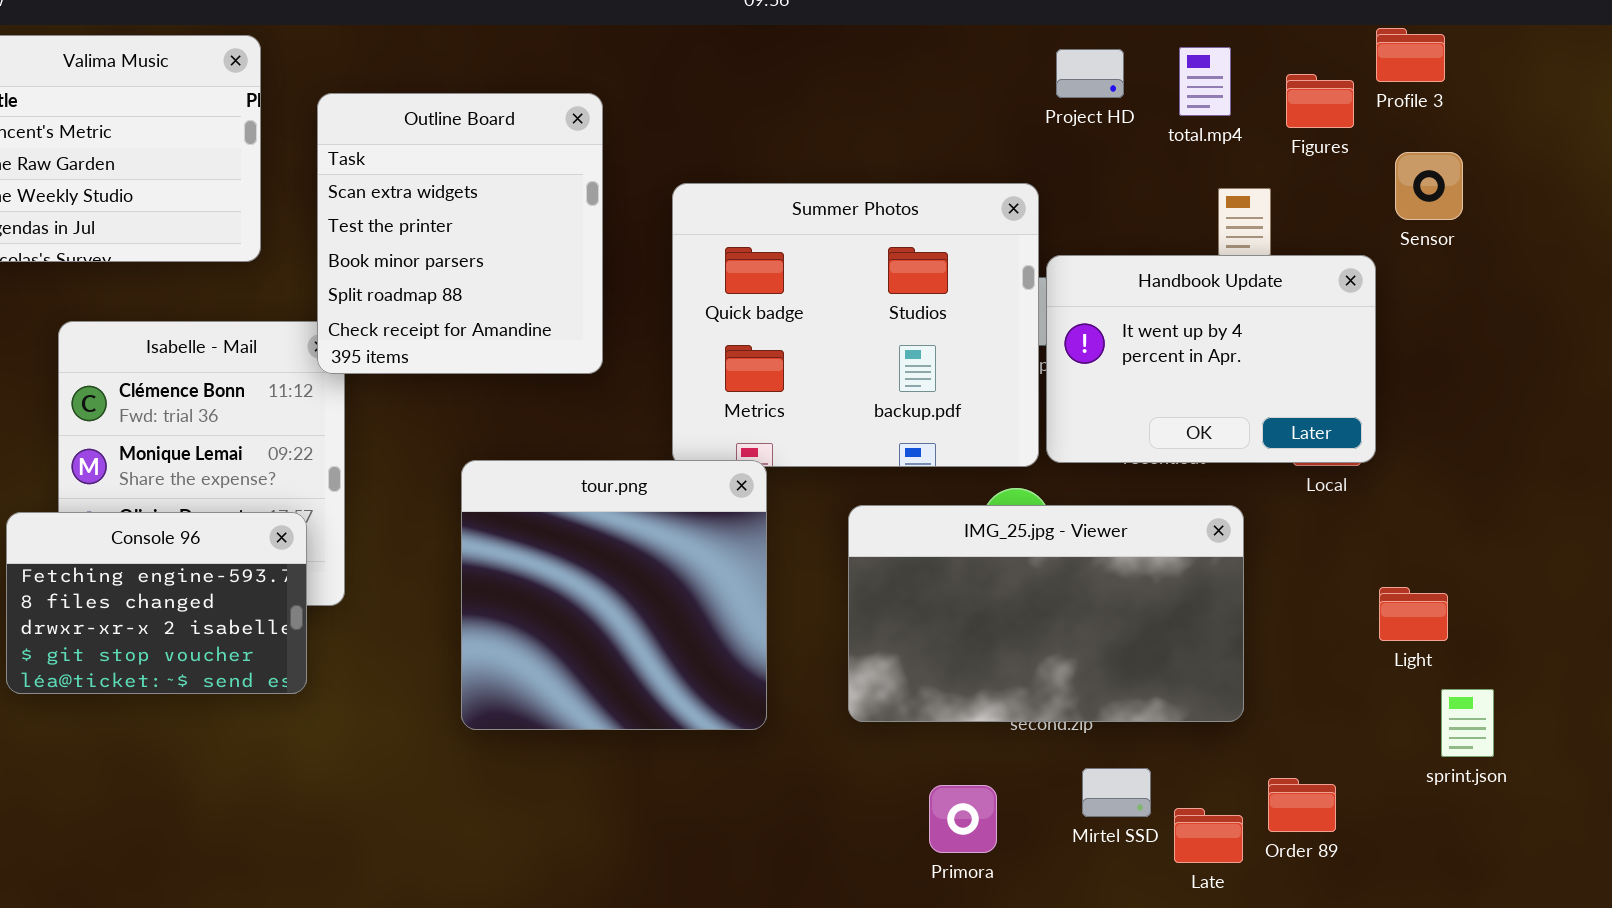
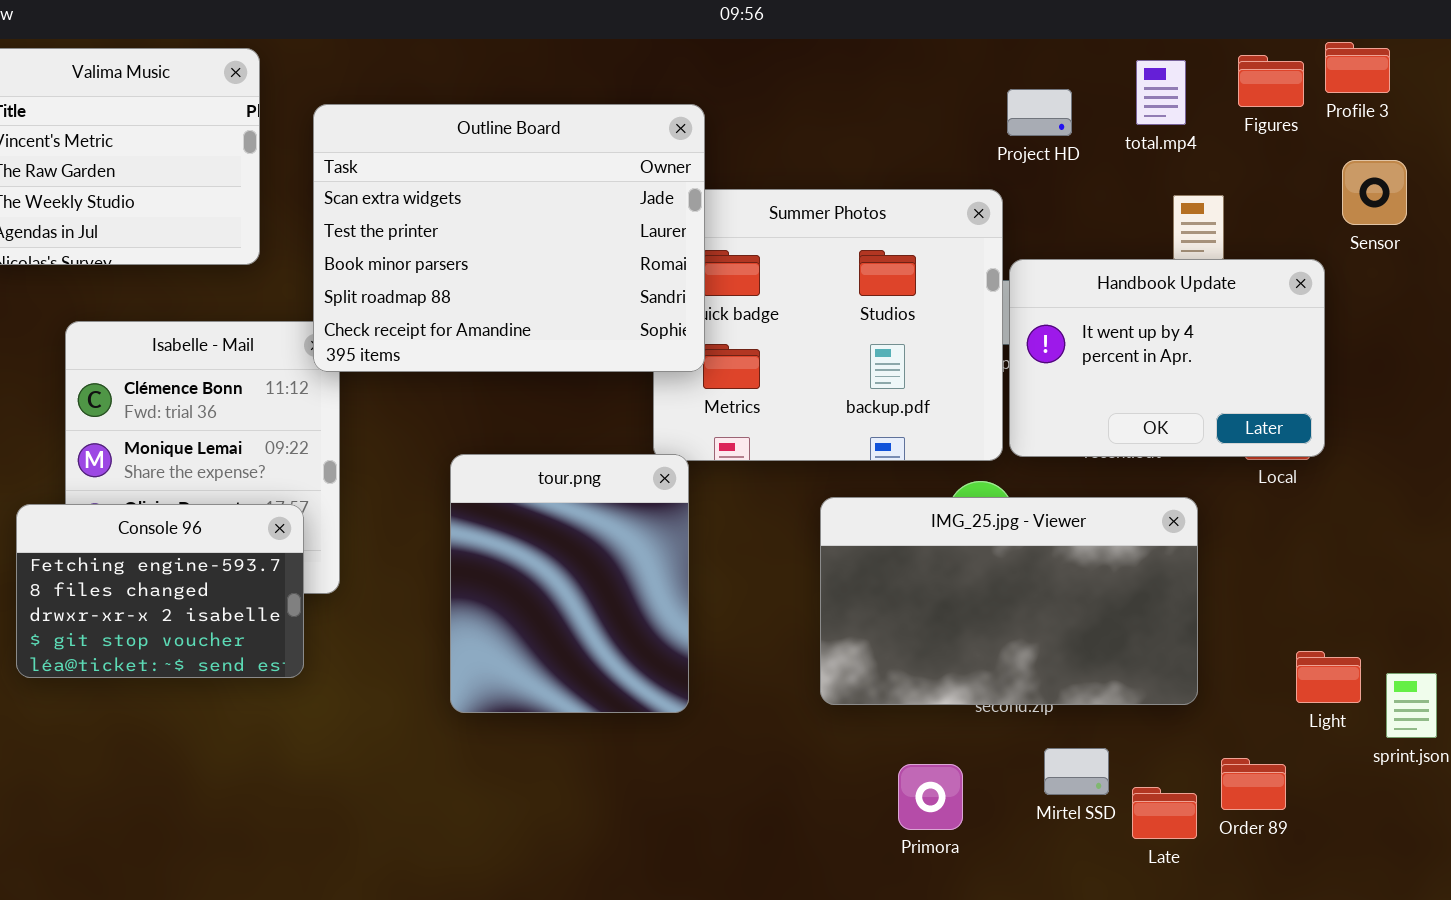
Project HD: [1056,49,1124,98] -> [1007,89,1072,136], moved
Figures: [1286,74,1354,128] -> [1238,55,1304,107], moved
Outline Board: [317,93,603,374] -> [313,104,705,372], resized
tour.png: [461,460,767,730] -> [450,454,689,713], resized
Light: [1379,587,1448,641] -> [1296,651,1361,703], moved

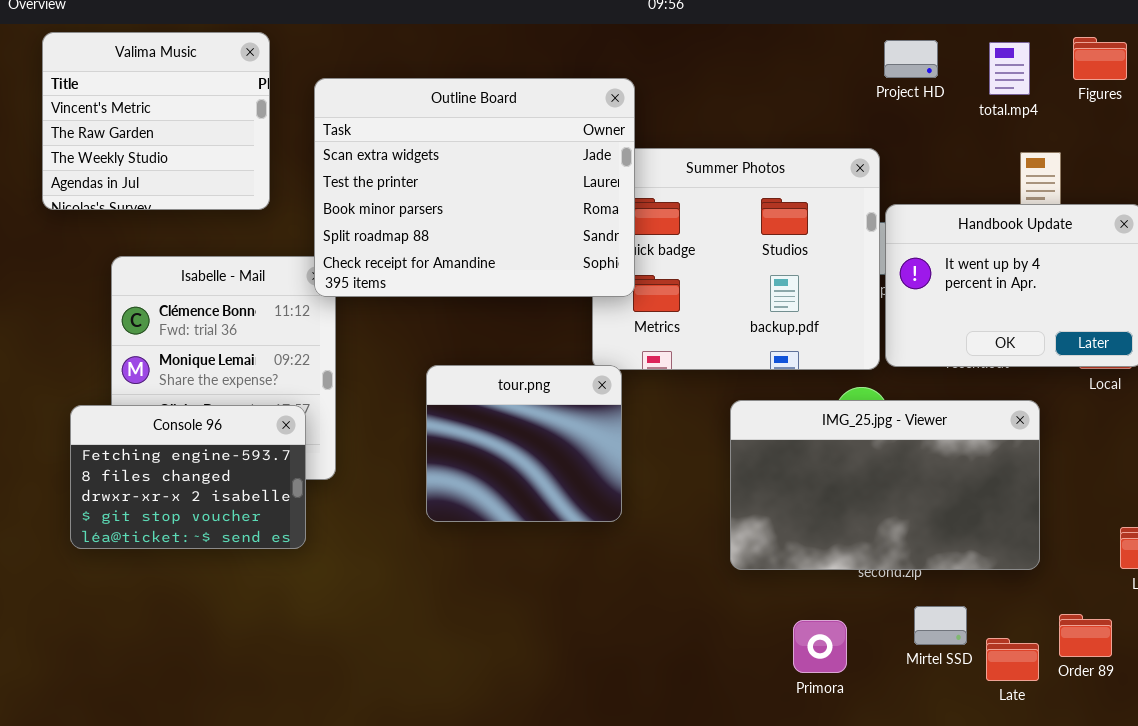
Project HD: [1007,89,1072,136] -> [884,40,938,78], moved
tour.png: [450,454,689,713] -> [426,365,622,522], resized

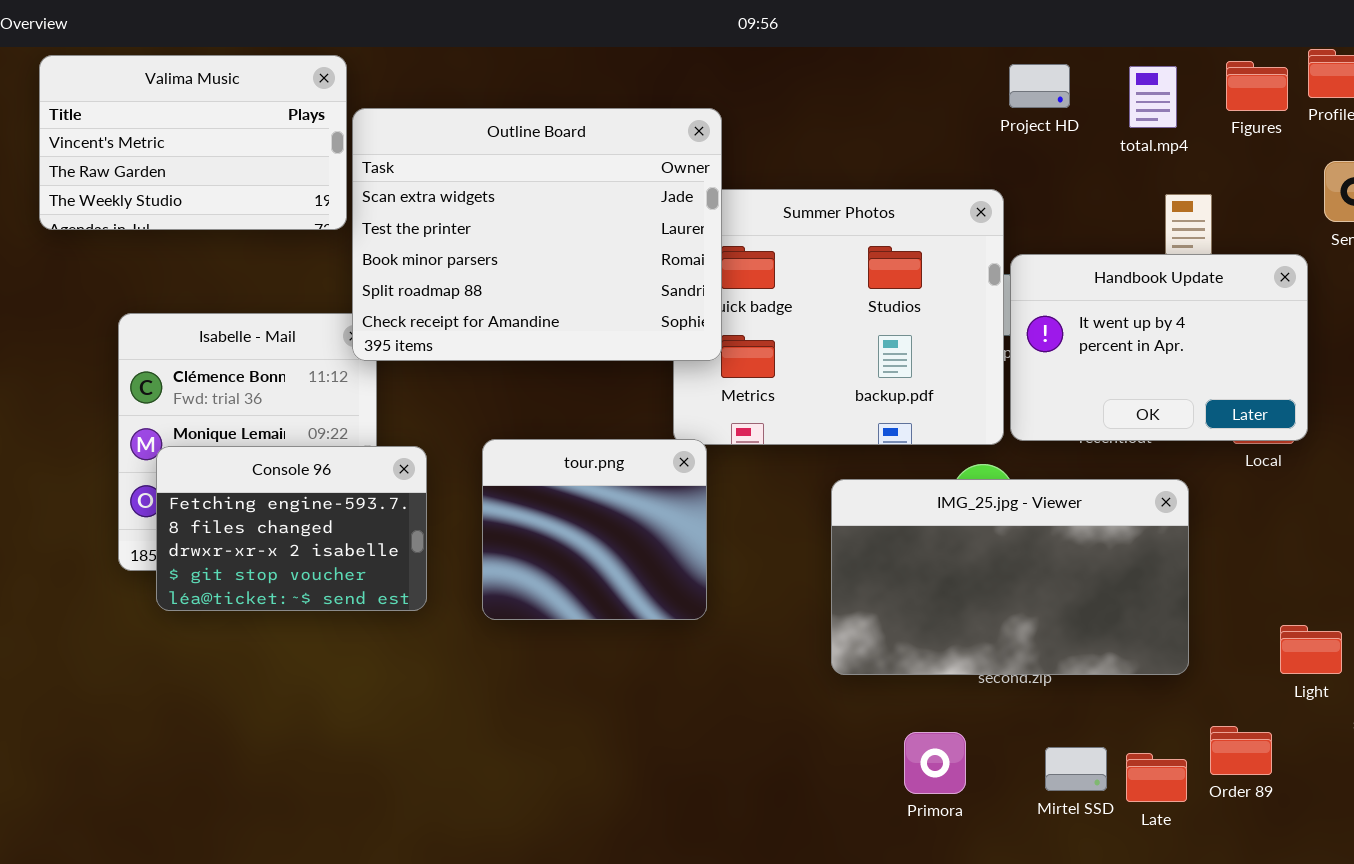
Valima Music: [42,32,270,210] -> [39,55,347,230], resized
Console 96: [70,405,306,549] -> [156,446,427,611], moved
Mirtel SSD: [914,606,967,645] -> [1045,747,1107,791], moved

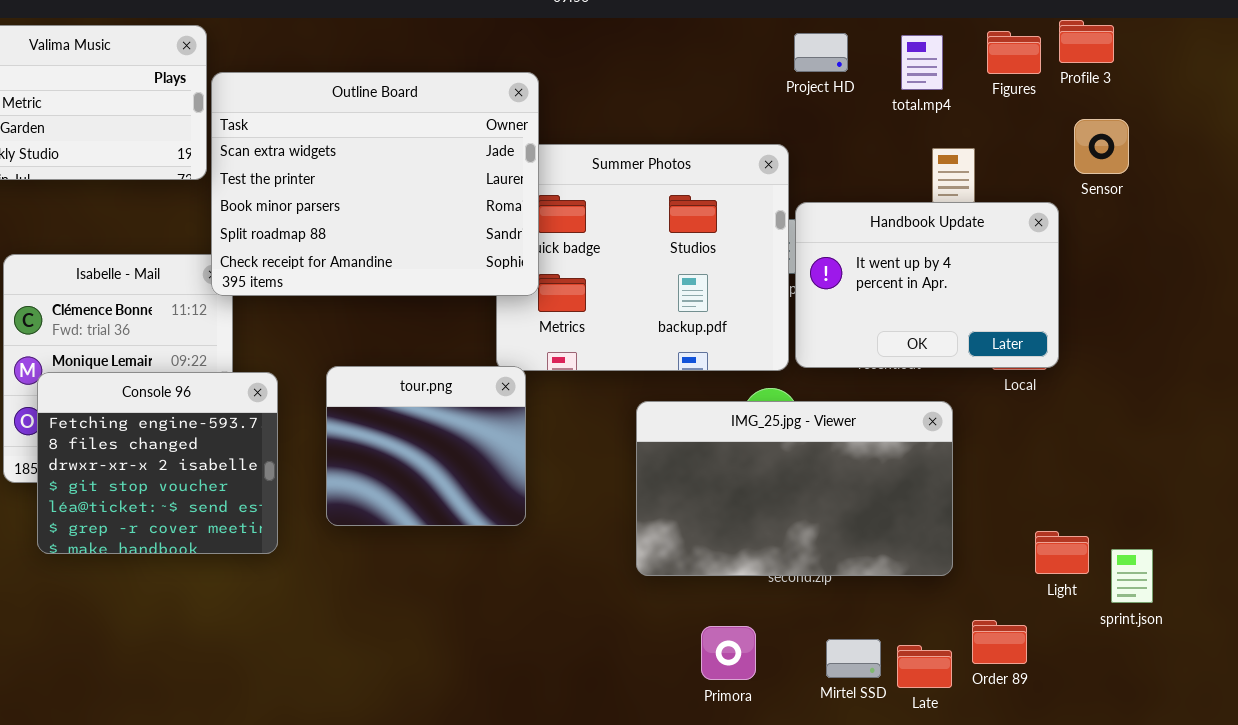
Console 96: [156,446,427,611] -> [37,372,278,554], resized

